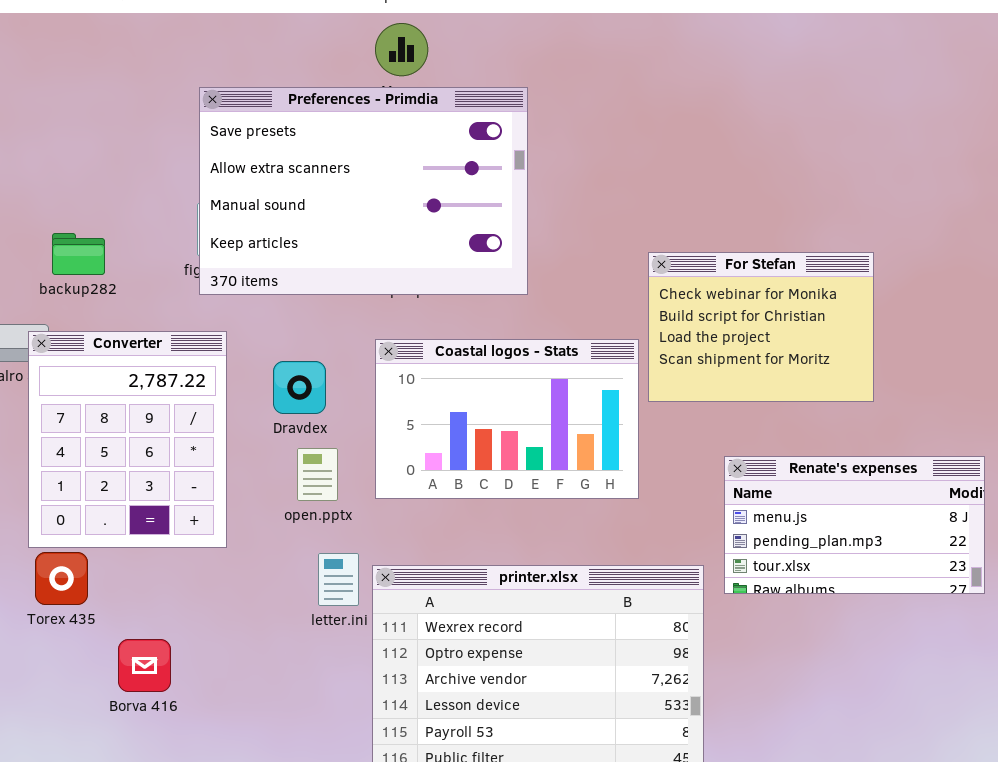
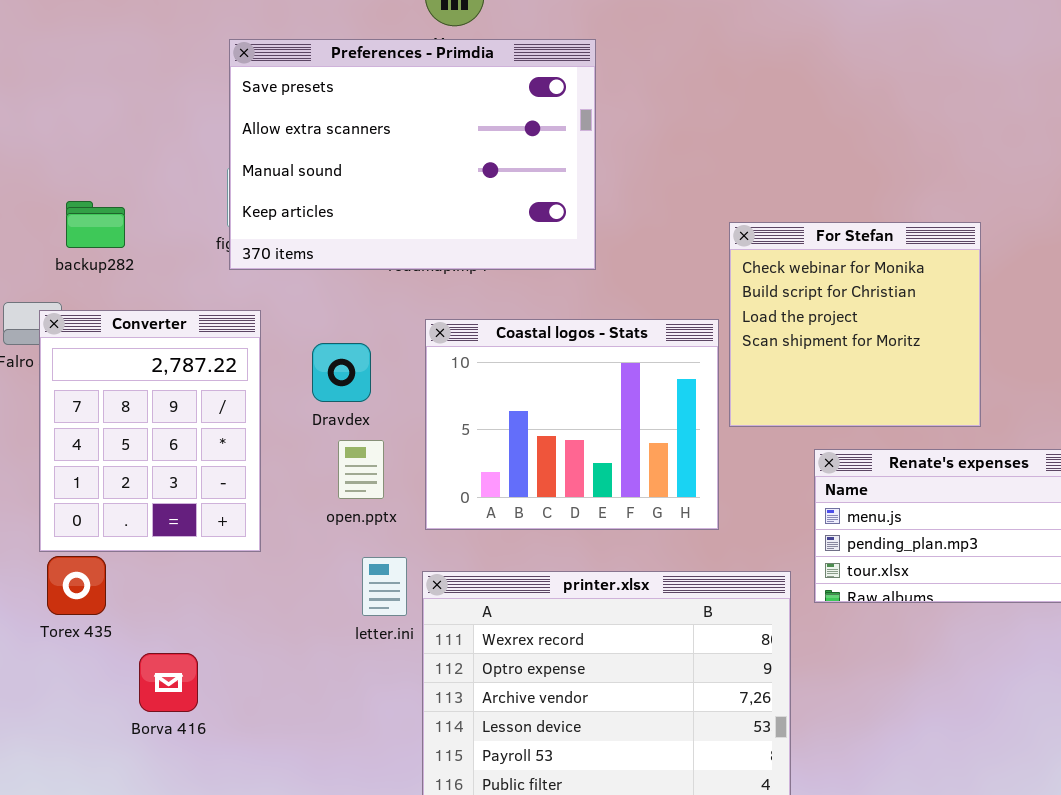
For Stefan: [648,252,874,402] -> [729,222,981,427], resized
Coastal logos - Stats: [375,339,639,499] -> [425,319,719,530], resized

